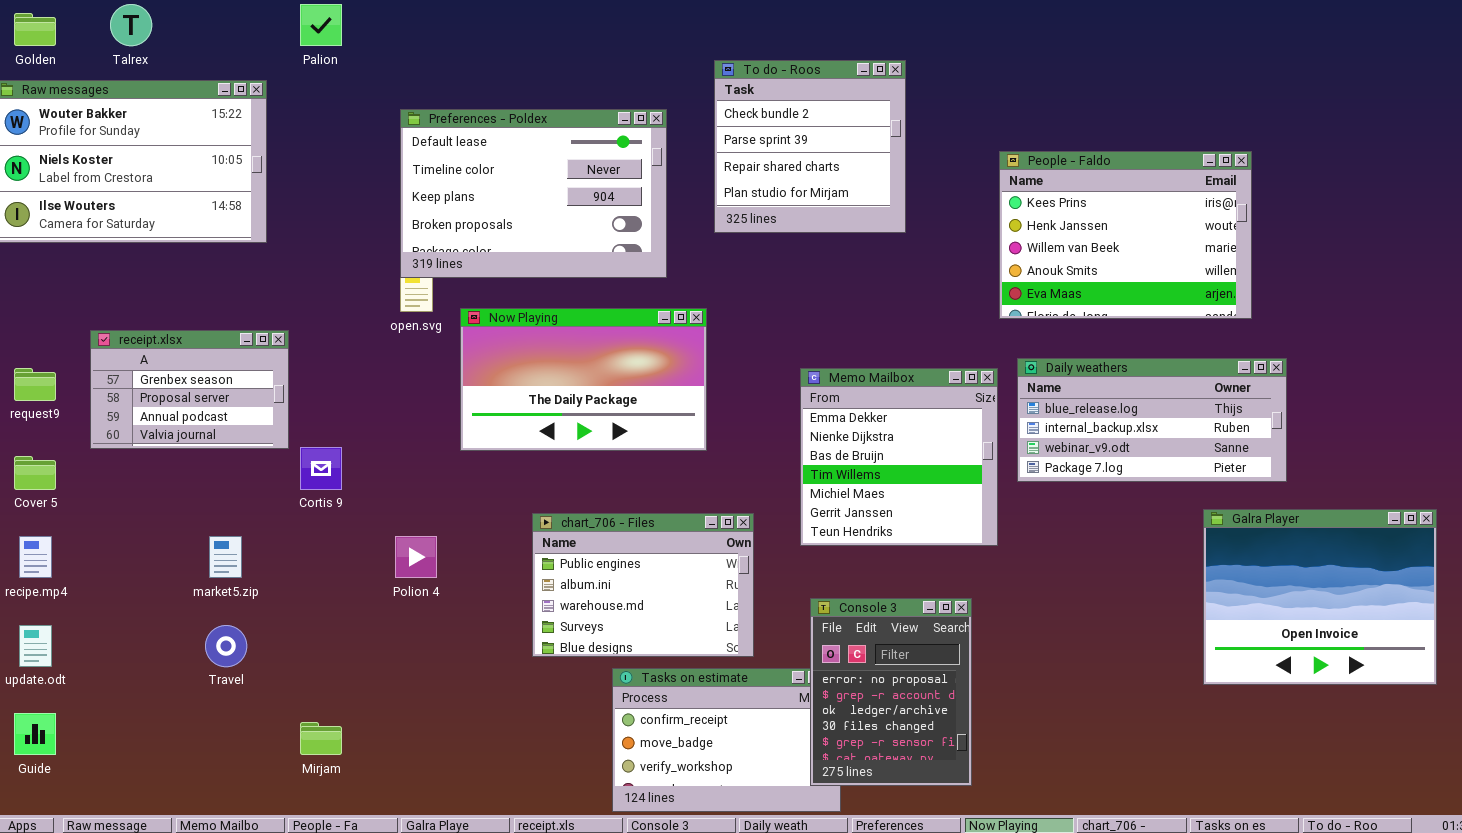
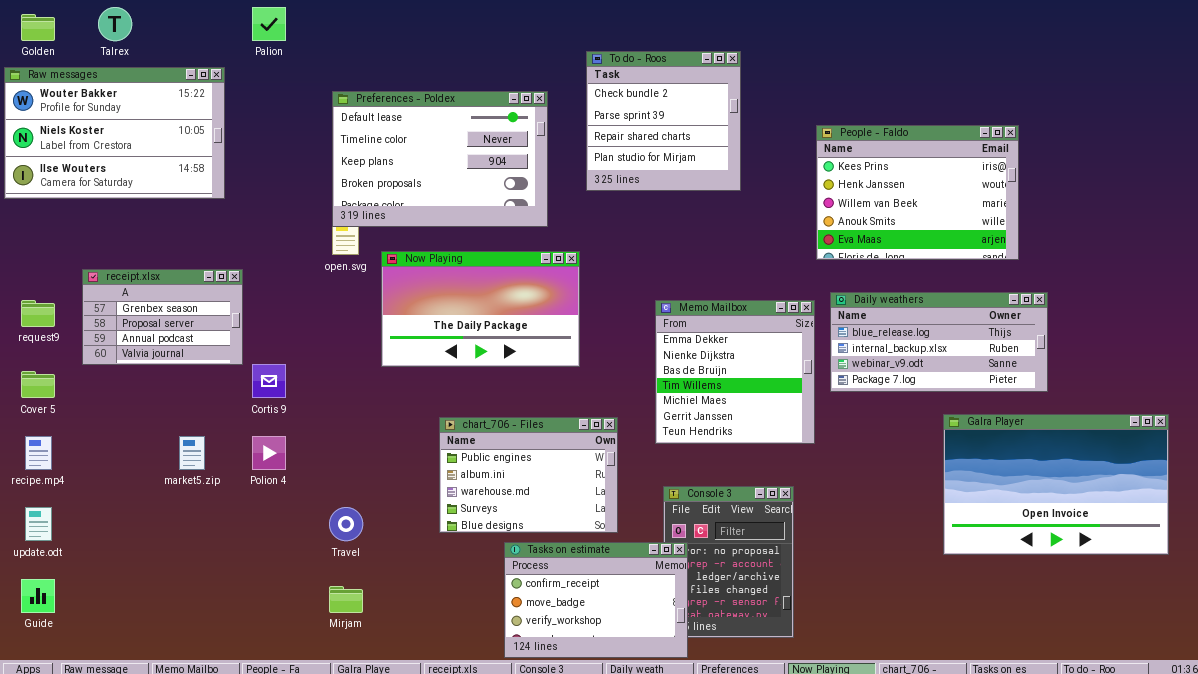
Galra Player: [1203,509,1437,685] -> [943,414,1169,555], resized
Polion 4: [395,536,437,578] -> [252,436,286,470], moved
Travel: [205,625,247,667] -> [329,507,363,541], moved
Tasks on estimate: [612,668,841,812] -> [504,542,688,658], raised
Mirjam: [300,722,342,755] -> [329,586,363,613], moved

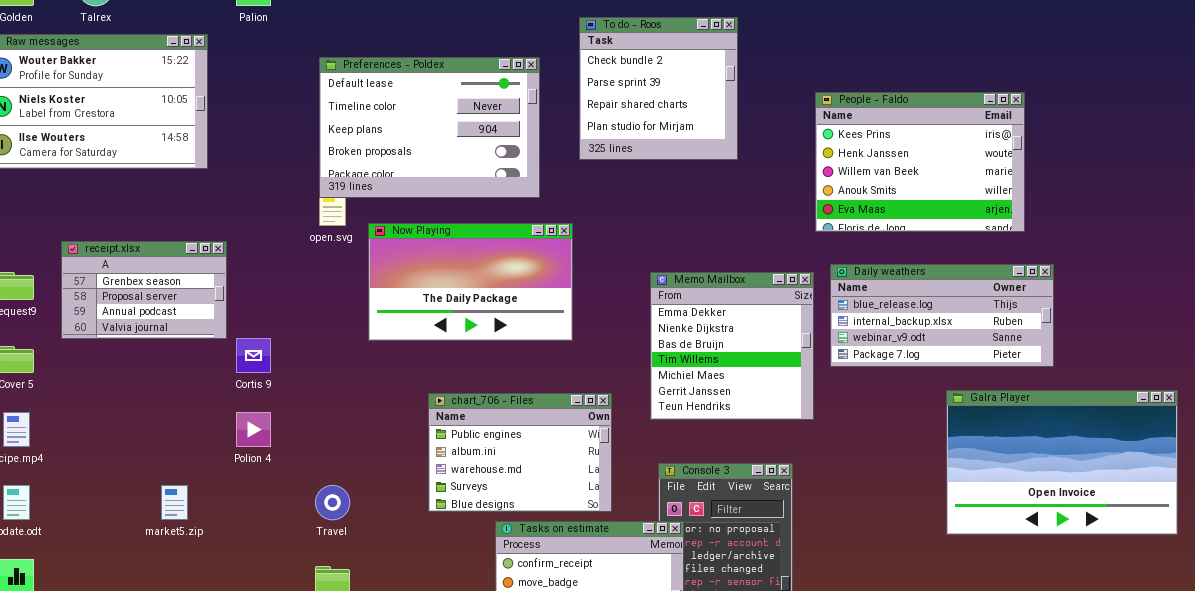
market5.zip: [179,436,205,470] -> [161,485,188,520], moved

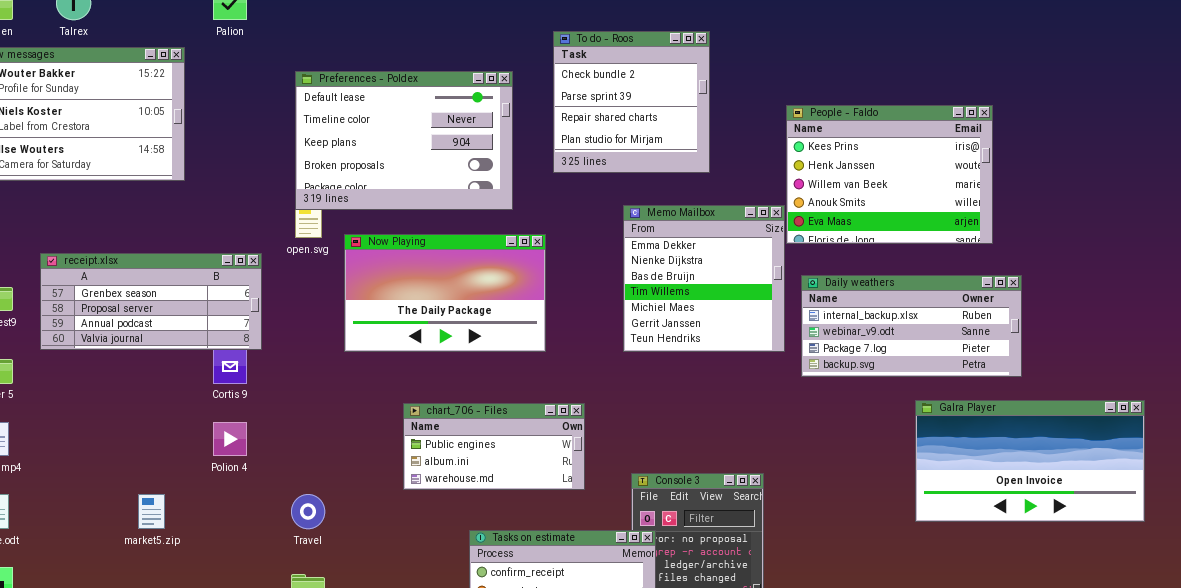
receipt.xlsx: [61,241,227,339] -> [40,253,262,350], resized
Daily weathers: [830,264,1054,367] -> [801,275,1022,377], scrolled down 1 row
Memo Mailbox: [650,272,814,420] -> [623,205,785,352], moved
Galra Player: [946,390,1178,535] -> [915,400,1145,522], resized
chart_706 - Files: [428,393,612,512] -> [403,403,585,490], resized

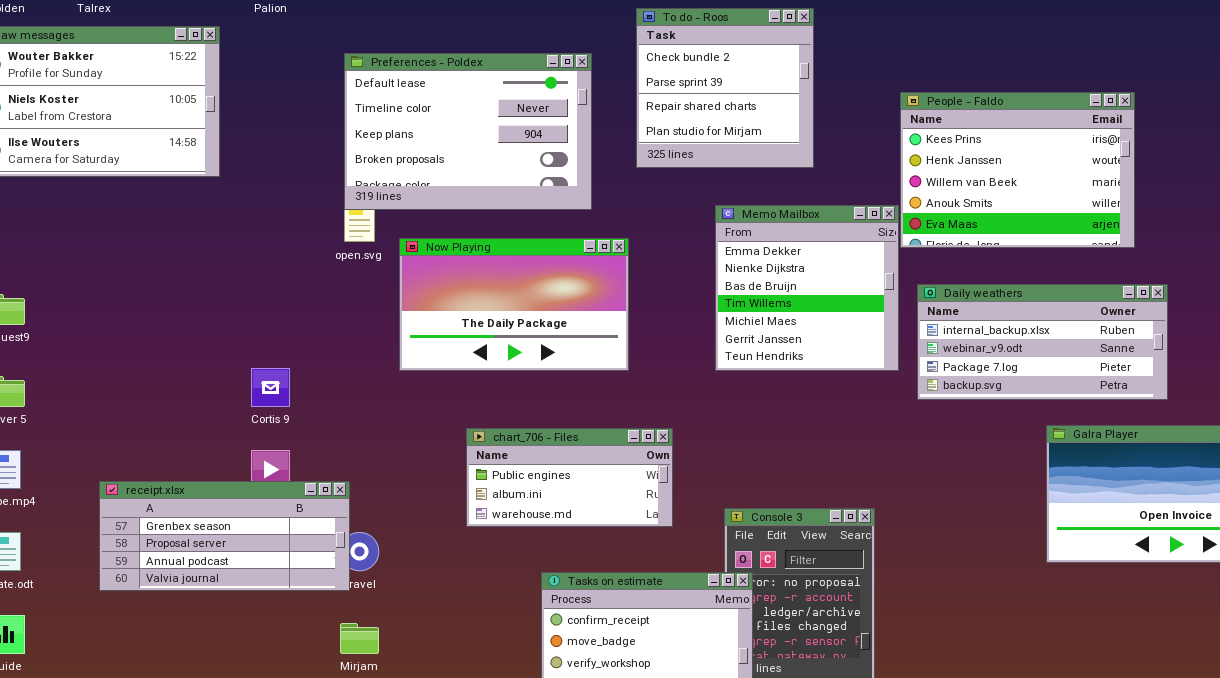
receipt.xlsx: [40,253,262,350] -> [99,481,350,591], moved

